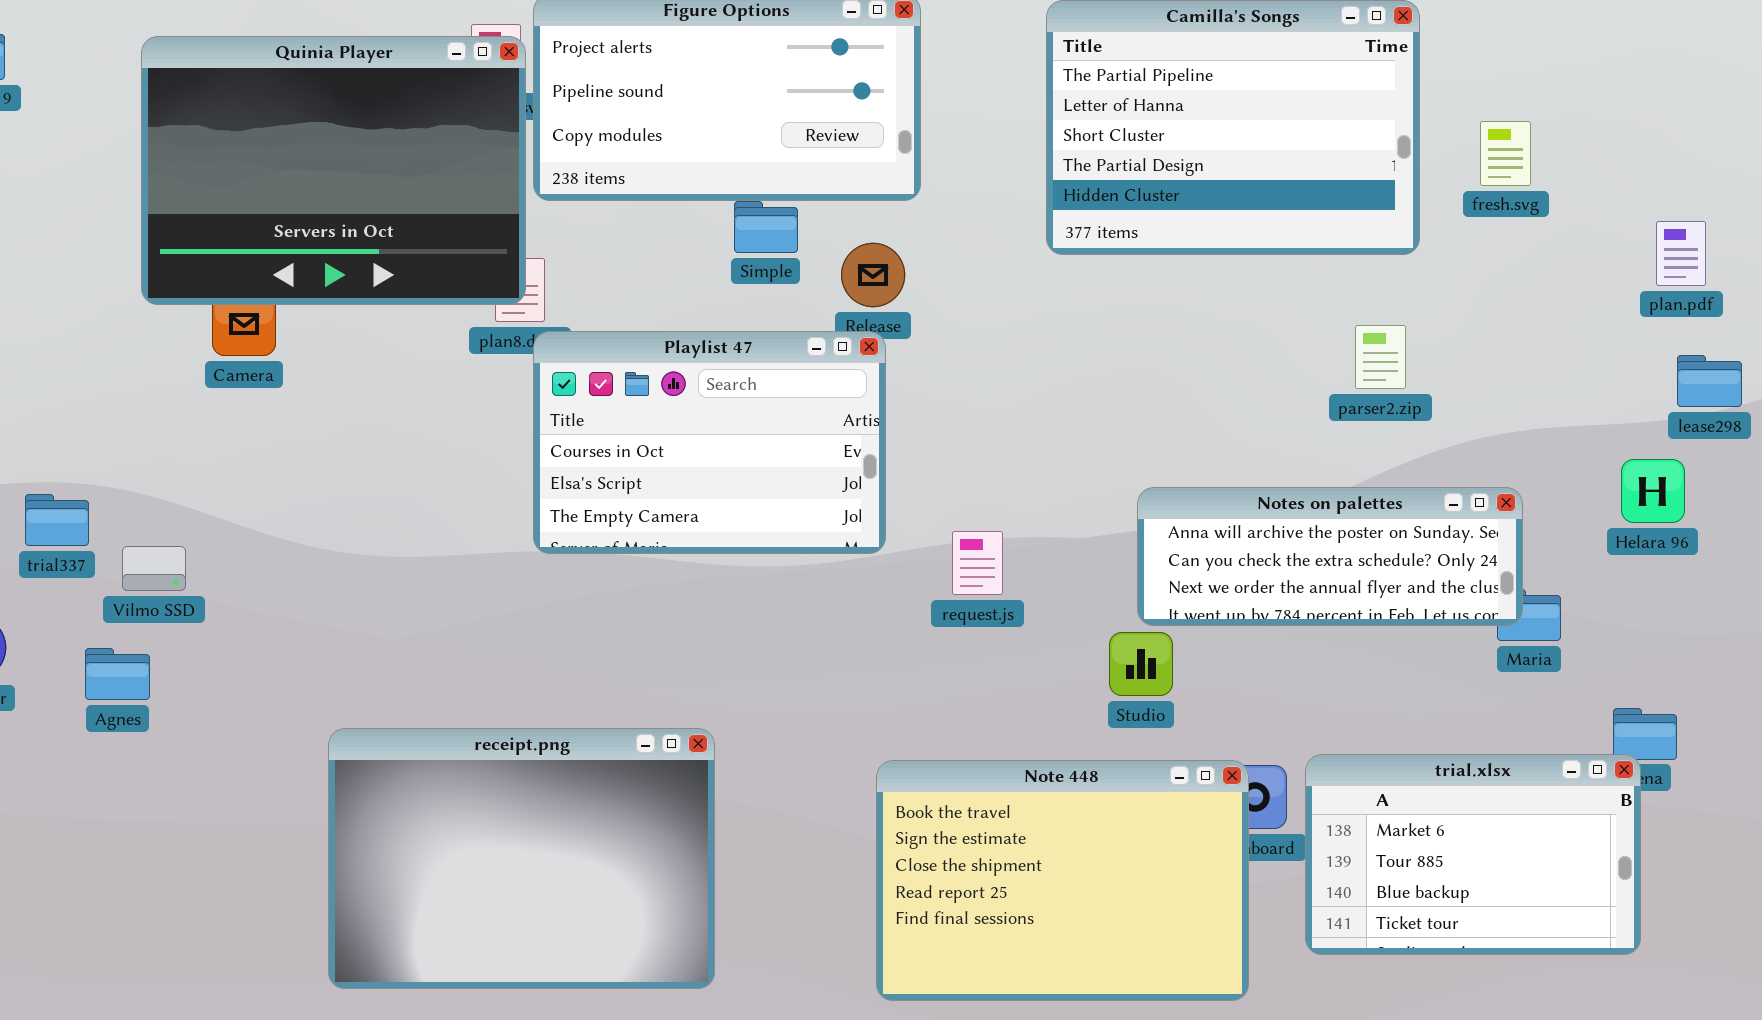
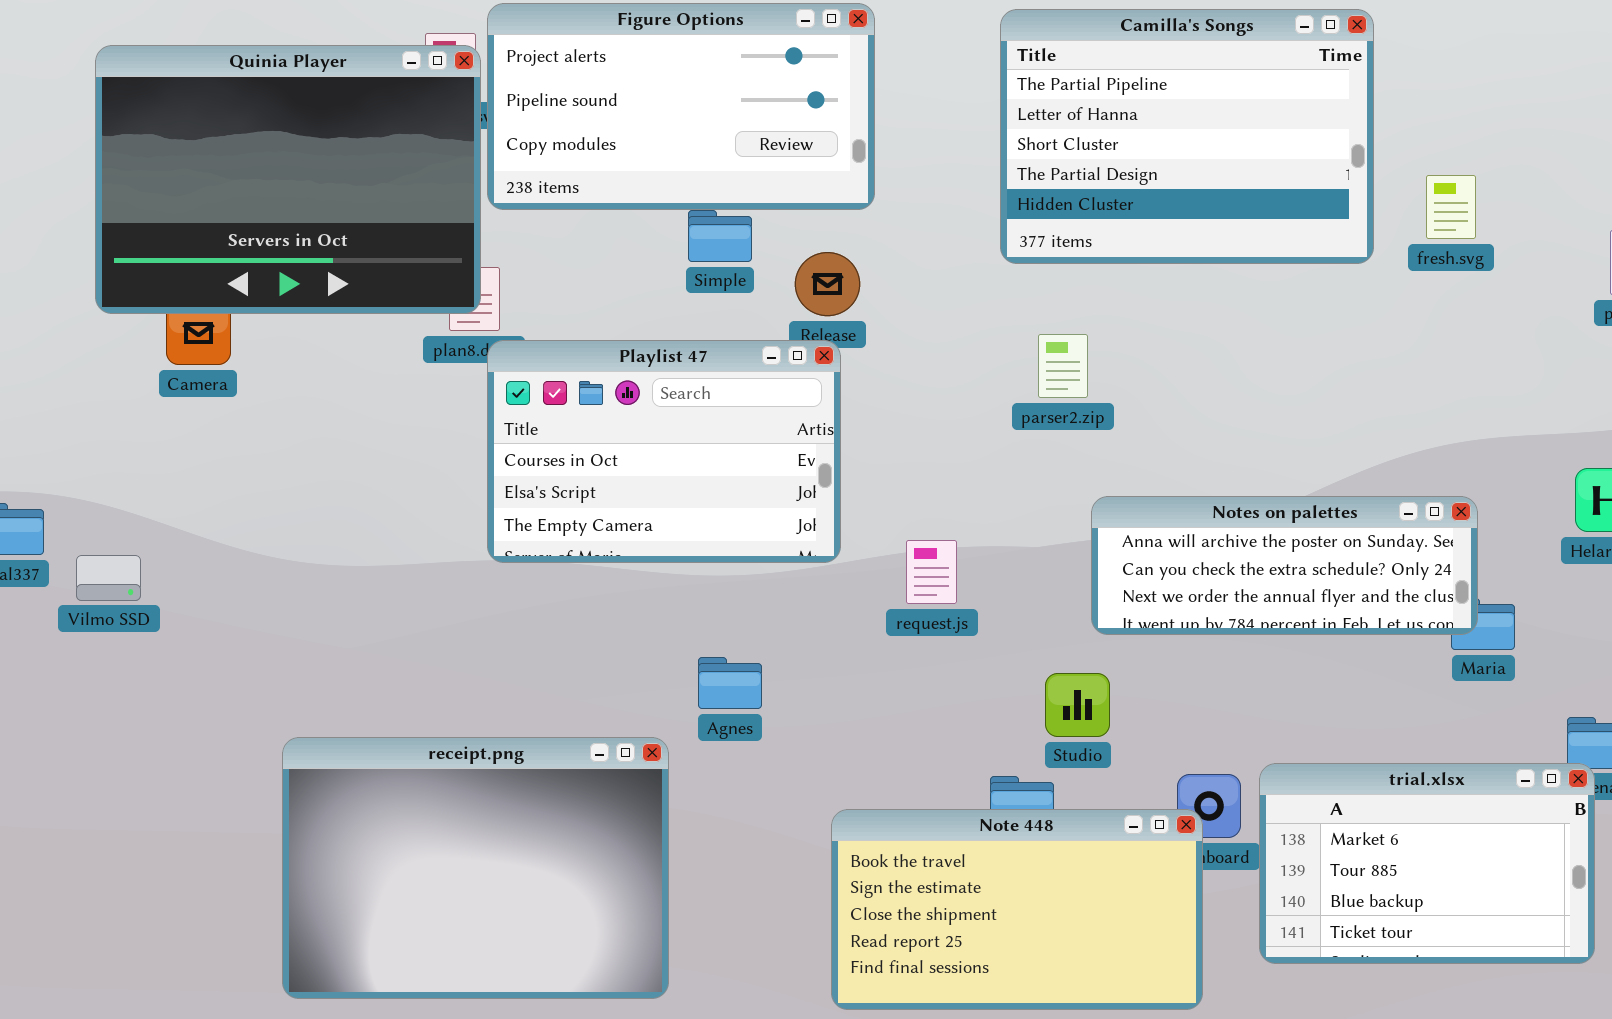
fresh.svg: [1480,121,1531,186] -> [1426,175,1476,239], moved
parser2.zip: [1355,325,1406,389] -> [1038,334,1088,398], moved
Studio: [1109,632,1173,696] -> [1045,673,1110,737], moved
Agnes: [85,648,150,700] -> [698,657,762,709], moved
Note 448: [876,760,1249,1001] -> [831,809,1203,1010], resized

